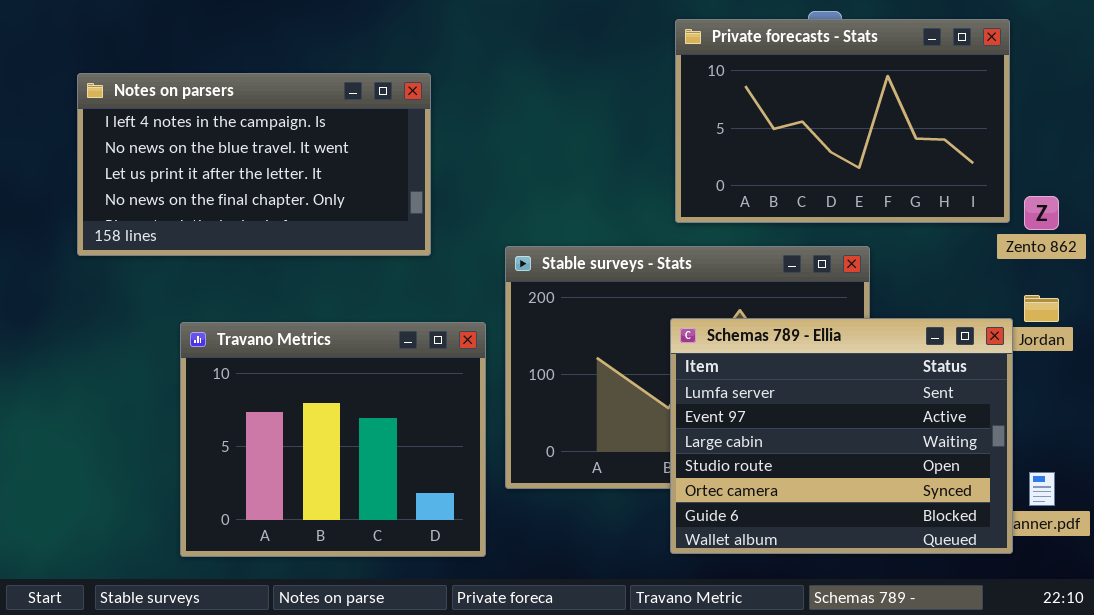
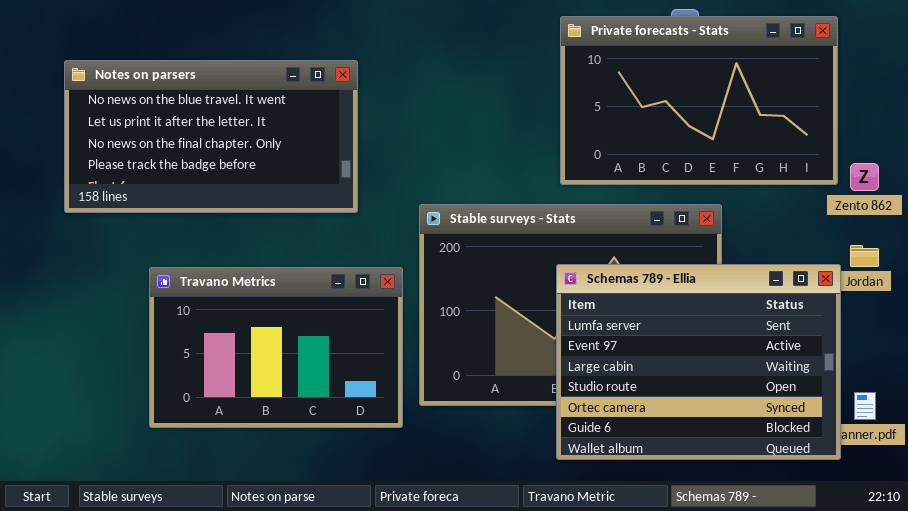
Notes on parsers: [77,73,431,256] -> [64,60,358,213], scrolled down 1 row
Travano Metrics: [180,322,486,557] -> [149,267,403,428], resized

